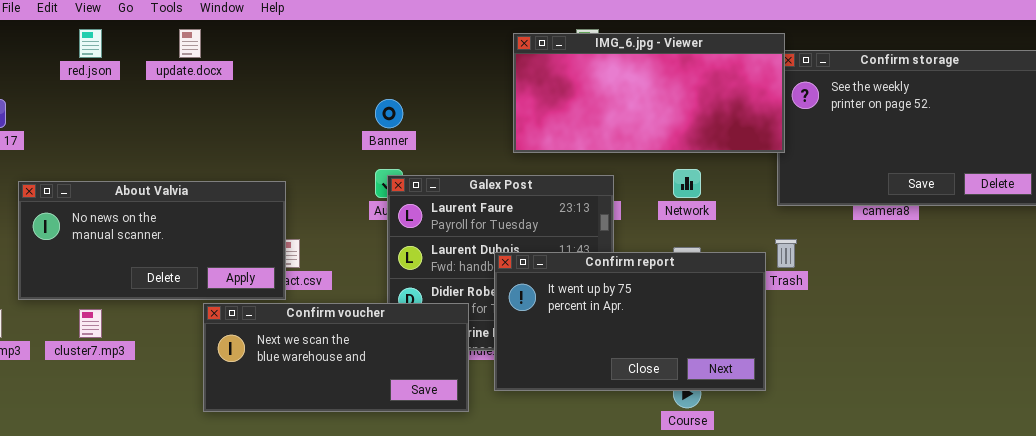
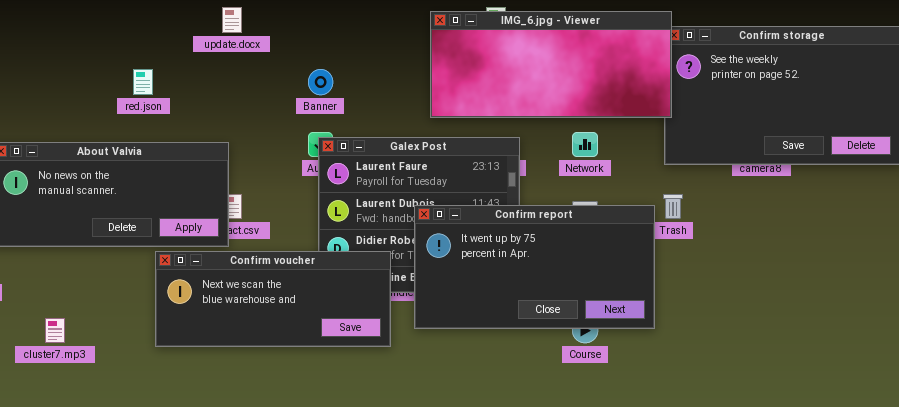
red.json: [79,29,102,58] -> [133,69,153,95], moved
update.docx: [179,29,201,58] -> [222,7,242,33], moved
cluster7.mp3: [79,309,102,338] -> [45,318,65,343], moved

